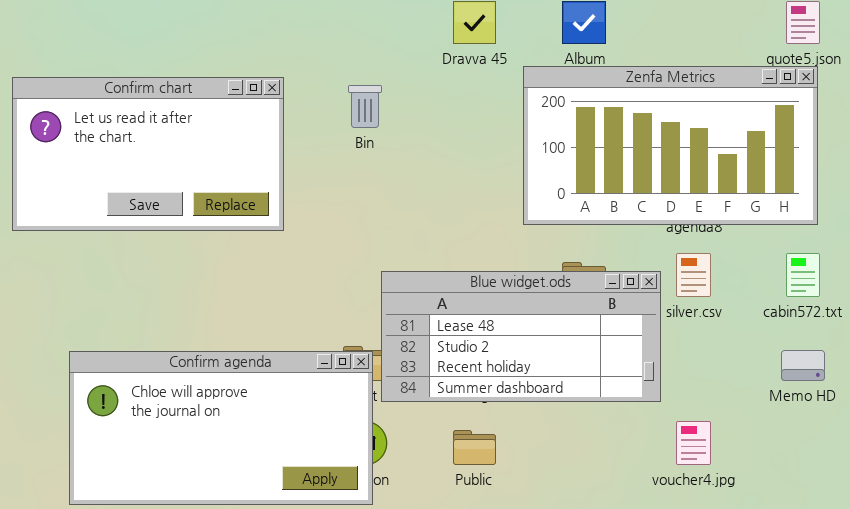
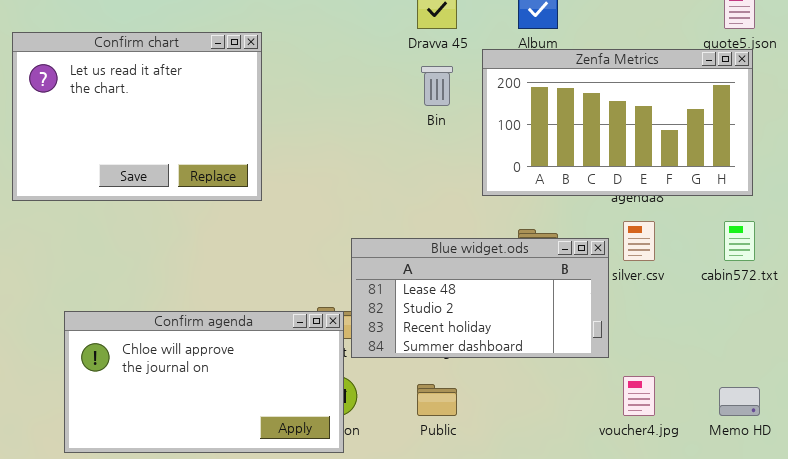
Confirm chart: [12,77,284,231] -> [12,32,262,201], resized
Bin: [348,85,382,128] -> [421,66,453,106], moved
Memo HD: [781,350,825,381] -> [719,387,760,416], moved

